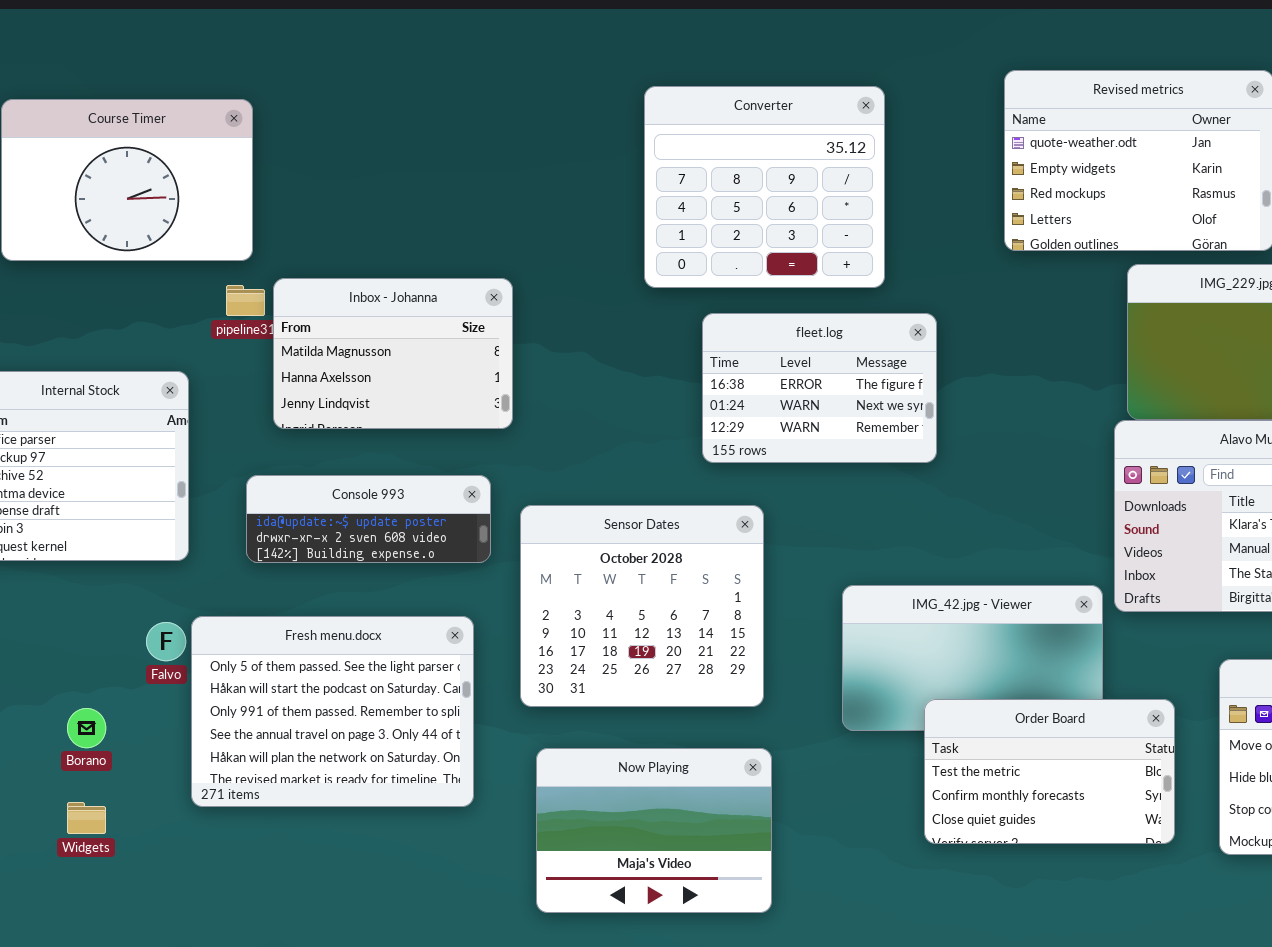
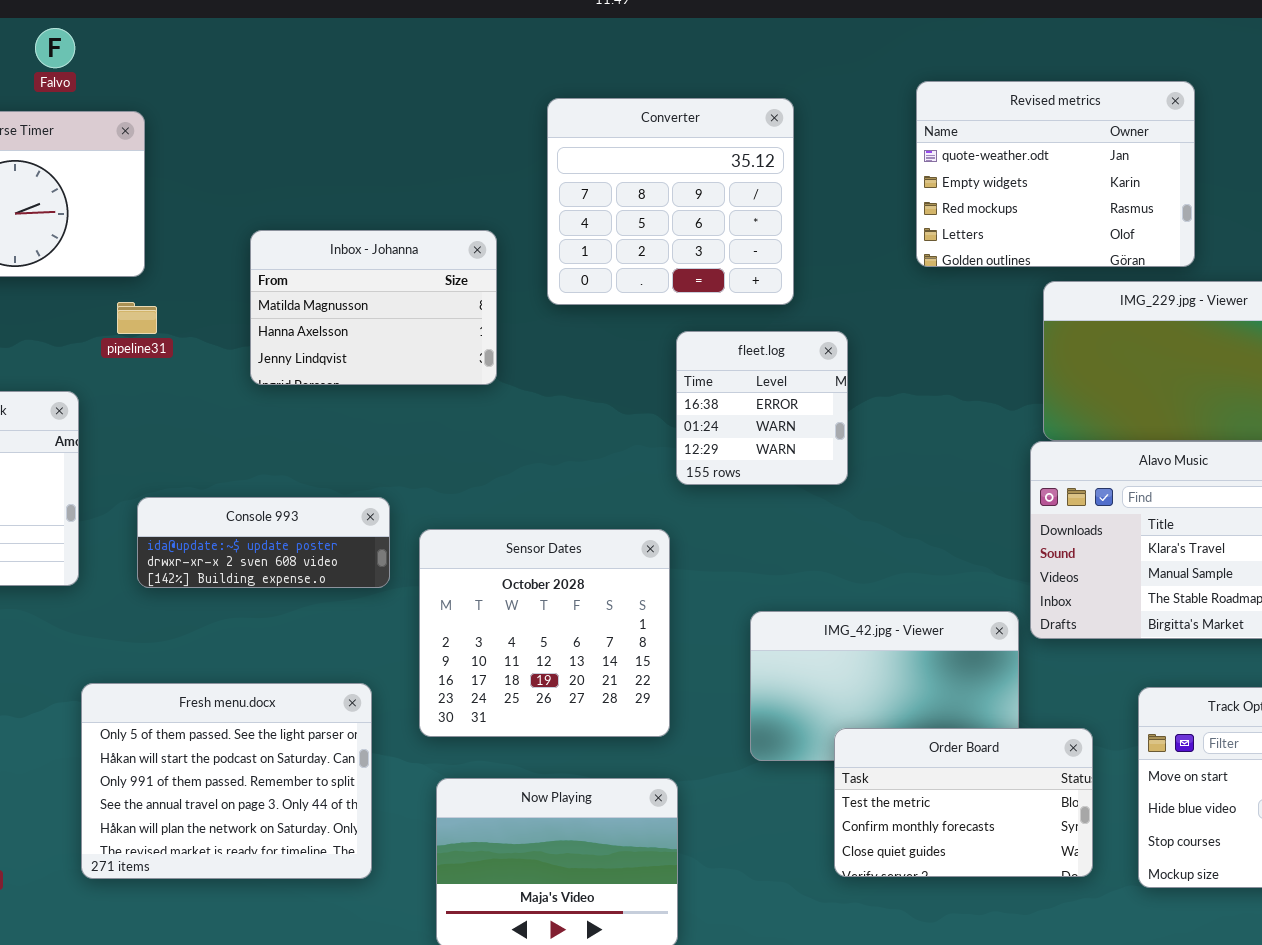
Inbox - Johanna: [273,278,513,429] -> [250,230,497,385], moved
fleet.log: [702,313,937,463] -> [676,331,848,485], resized
Fresh menu.docx: [191,616,474,807] -> [81,683,372,879], moved
Falvo: [146,622,186,661] -> [35,28,75,68], moved

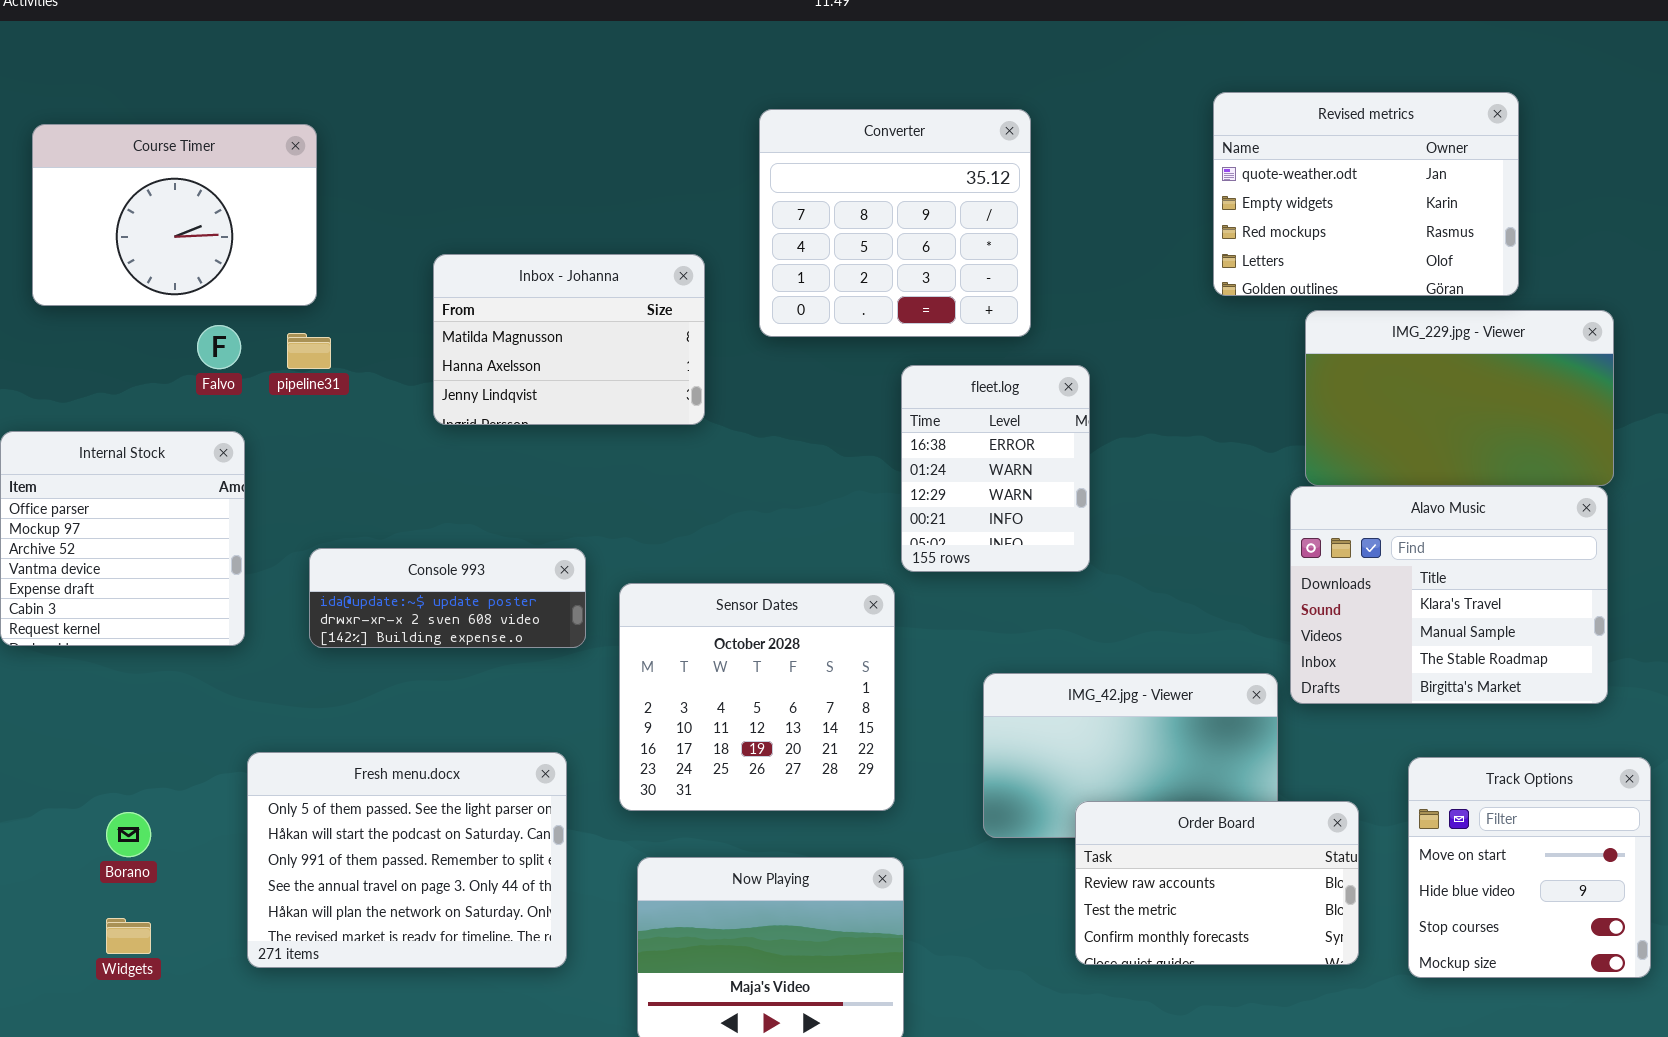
Falvo: [35,28,75,68] -> [197,325,241,369], moved
Revised metrics: [916,81,1195,267] -> [1213,92,1519,296], moved
fleet.log: [676,331,848,485] -> [901,365,1090,572], resized
Order Board: [834,728,1093,877] -> [1075,801,1359,965], scrolled up 1 row

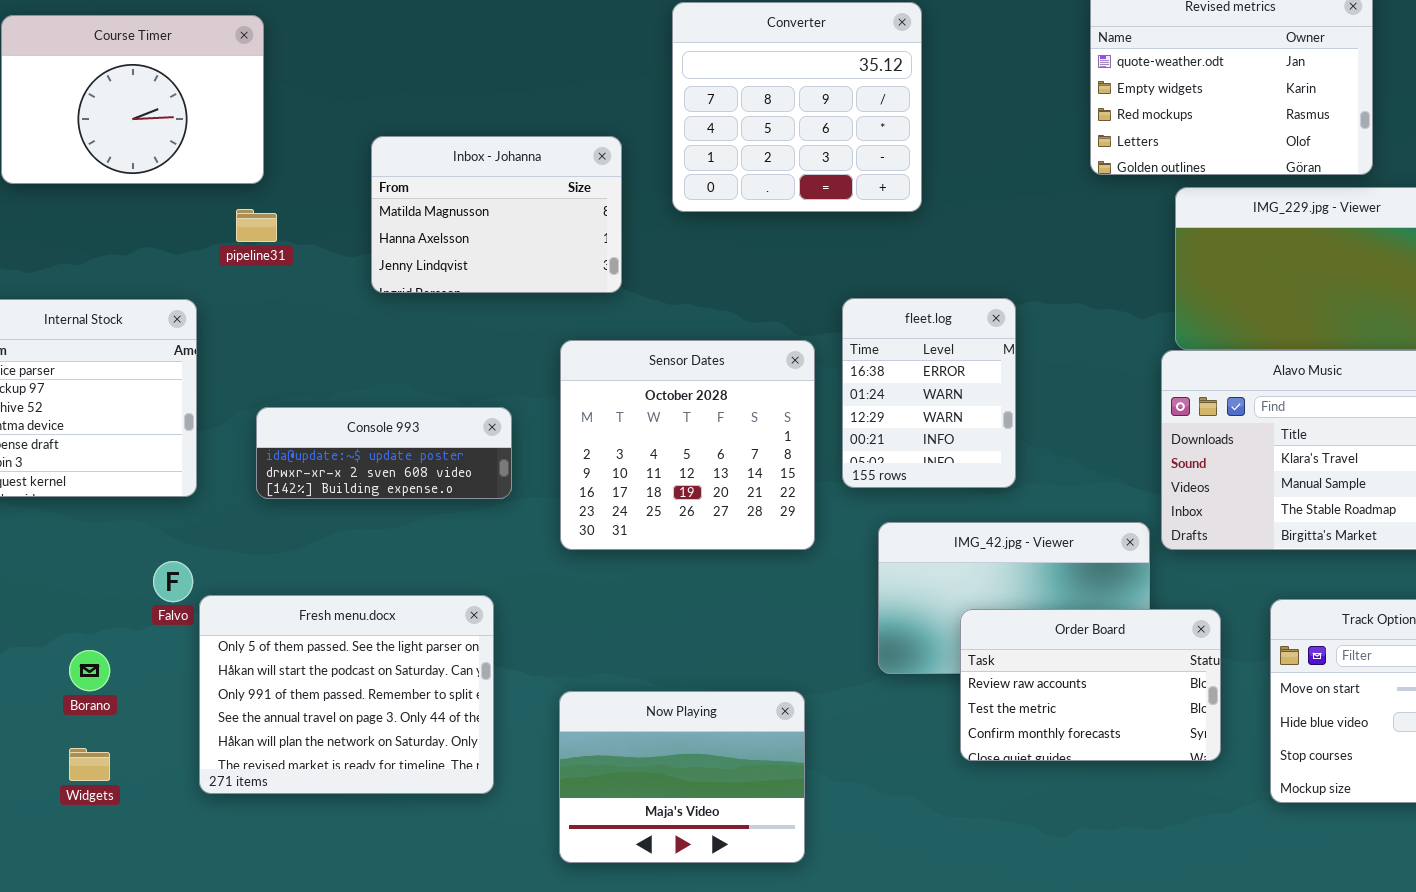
Falvo: [197,325,241,369] -> [153,561,193,602], moved
fleet.log: [901,365,1090,572] -> [842,298,1016,488], moved
Sensor Dates: [619,583,895,811] -> [560,340,815,550], moved
Order Board: [1075,801,1359,965] -> [960,609,1221,761], moved

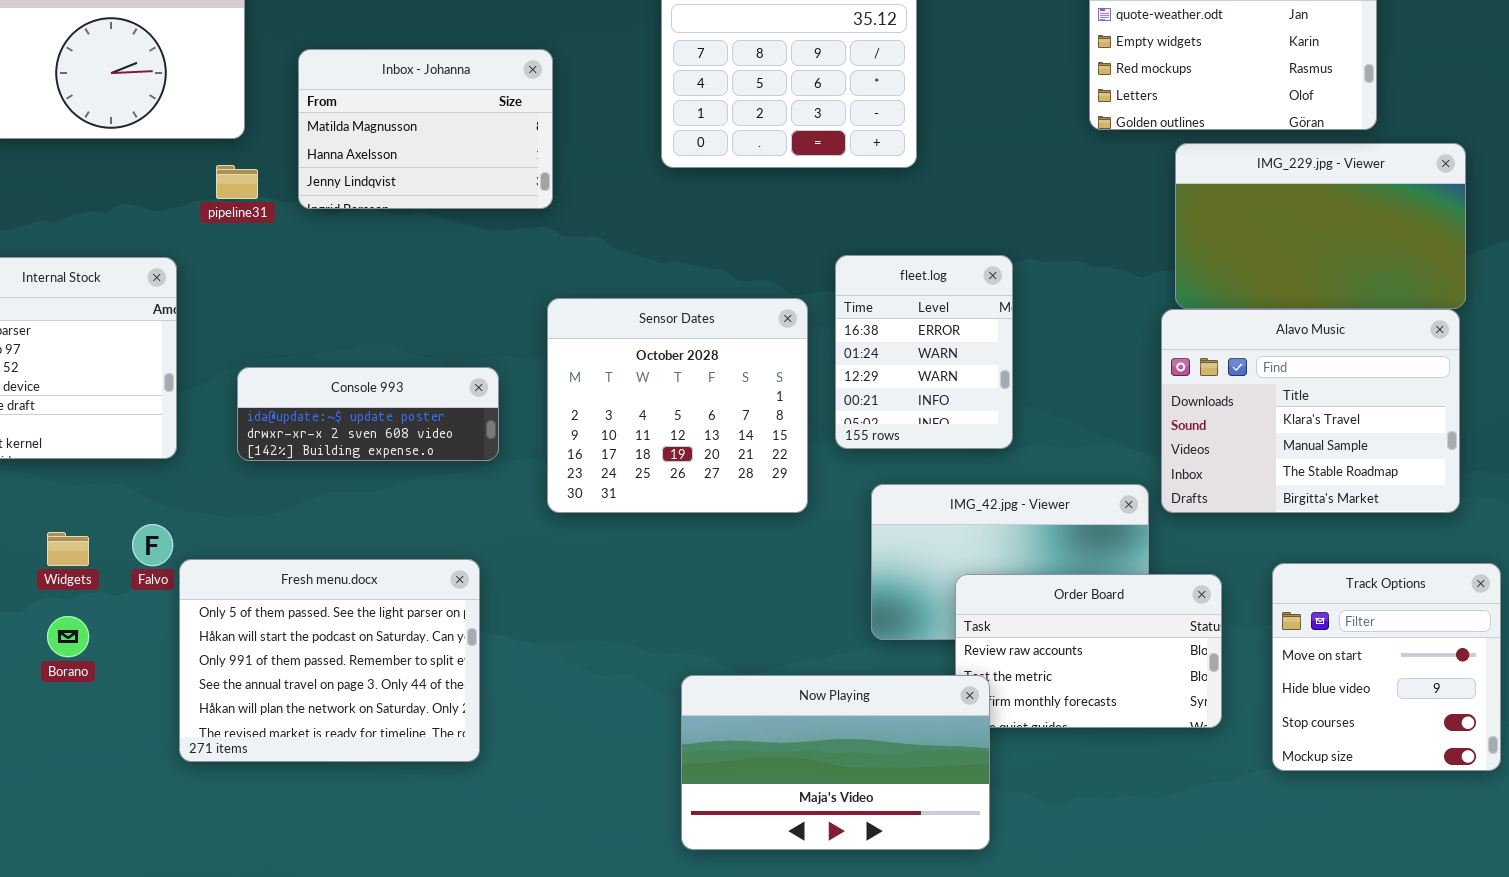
Inbox - Johanna: [371,136,622,293] -> [298,49,553,209], moved
Now Playing: [559,691,805,863] -> [681,675,990,850], moved, resized
Widgets: [69,748,110,781] -> [47,532,89,566], moved

